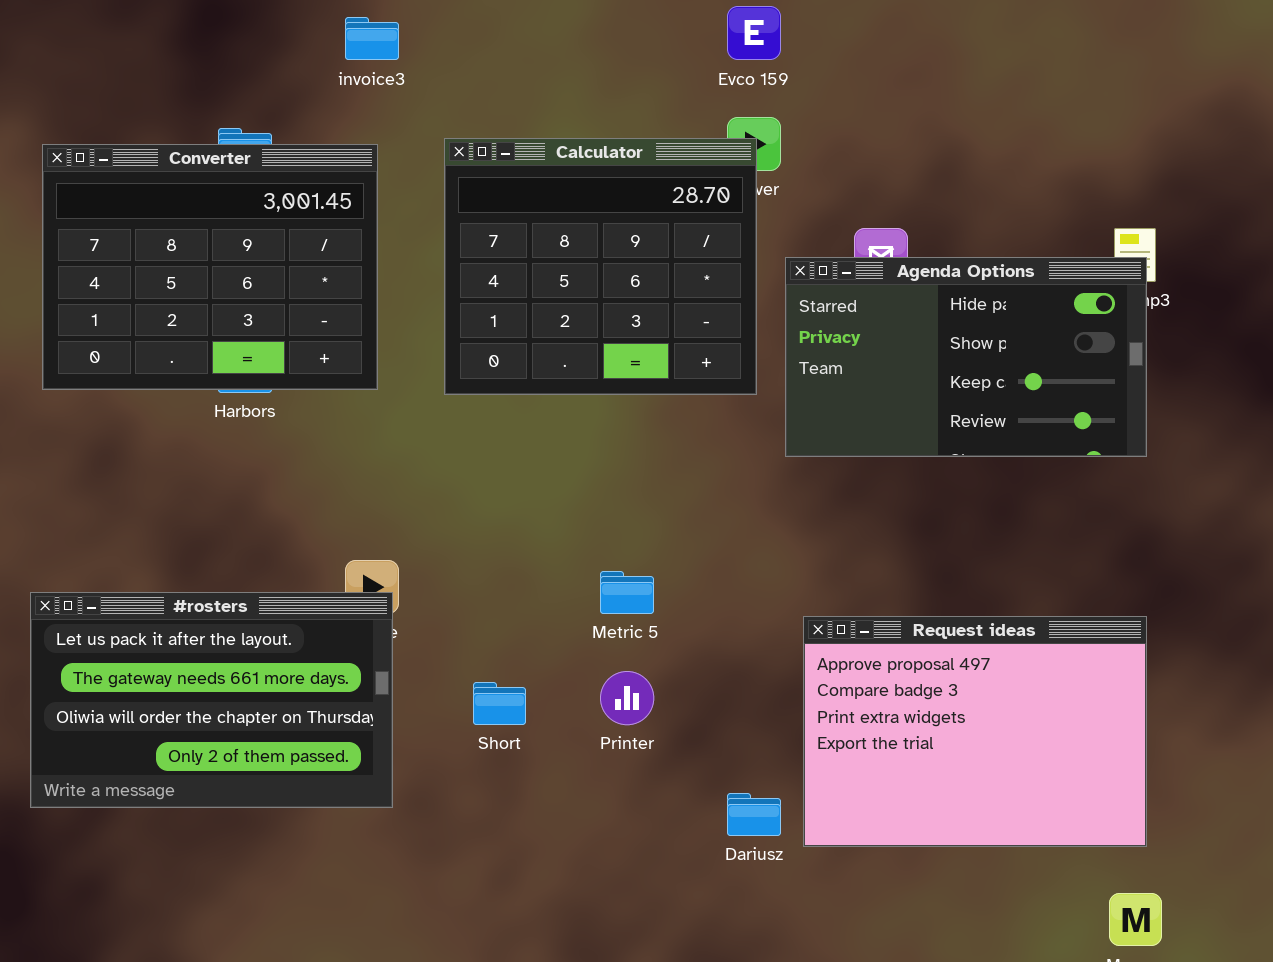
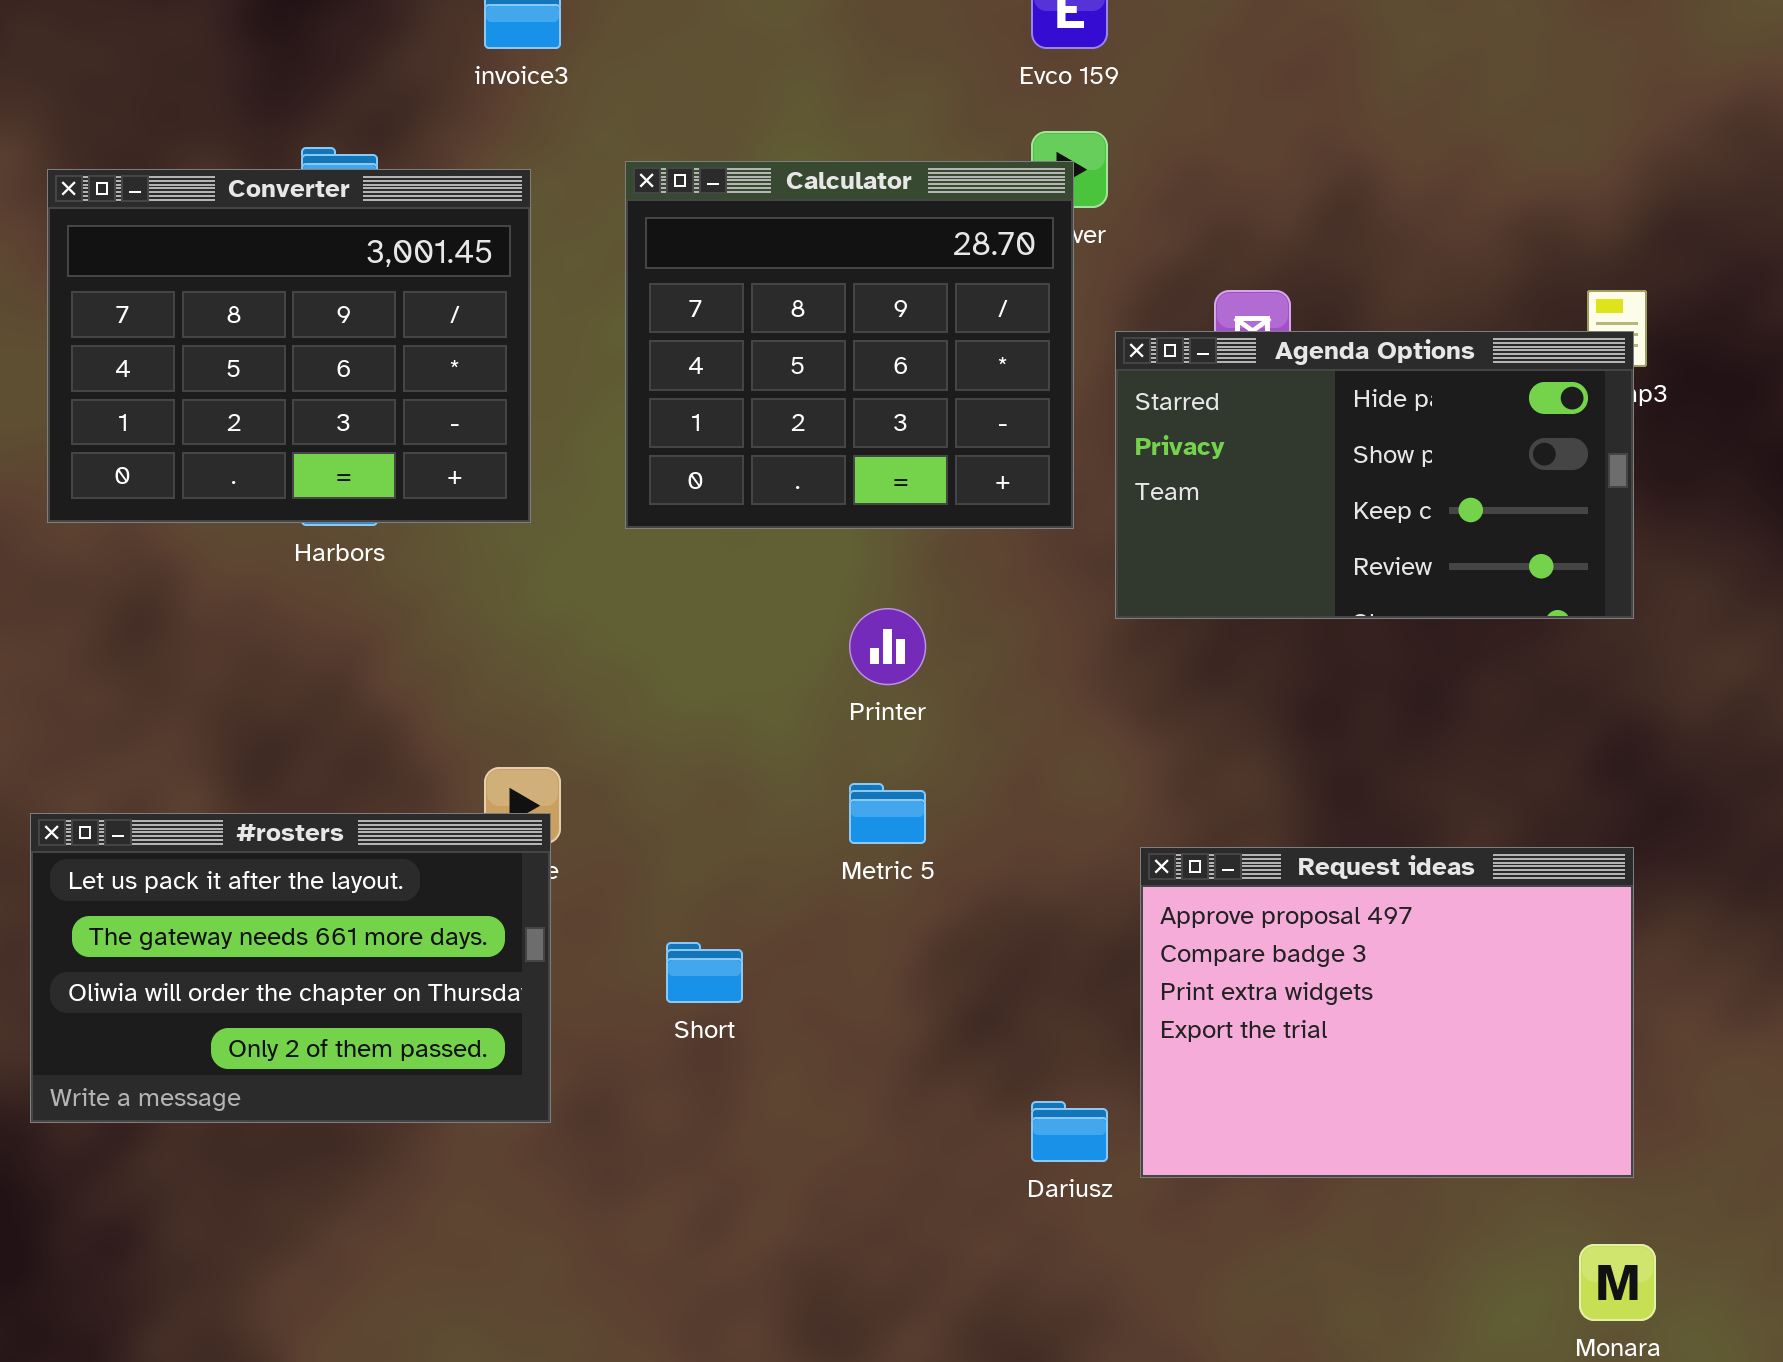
Printer: [600,671,654,725] -> [849,608,926,685], moved

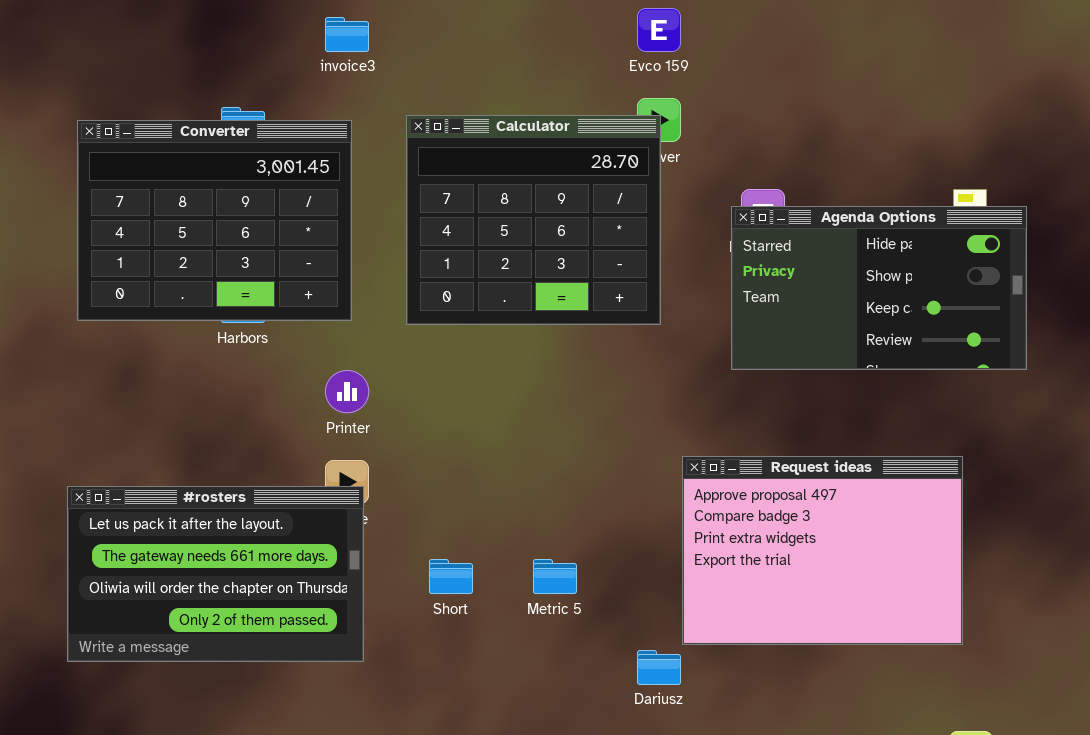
Agenda Options: [1115,331,1634,619] -> [731,206,1027,370], moved
Printer: [849,608,926,685] -> [325,370,369,413], moved
Metric 5: [849,783,926,844] -> [533,559,577,594], moved
Request ideas: [1140,847,1634,1178] -> [682,456,963,645], moved

